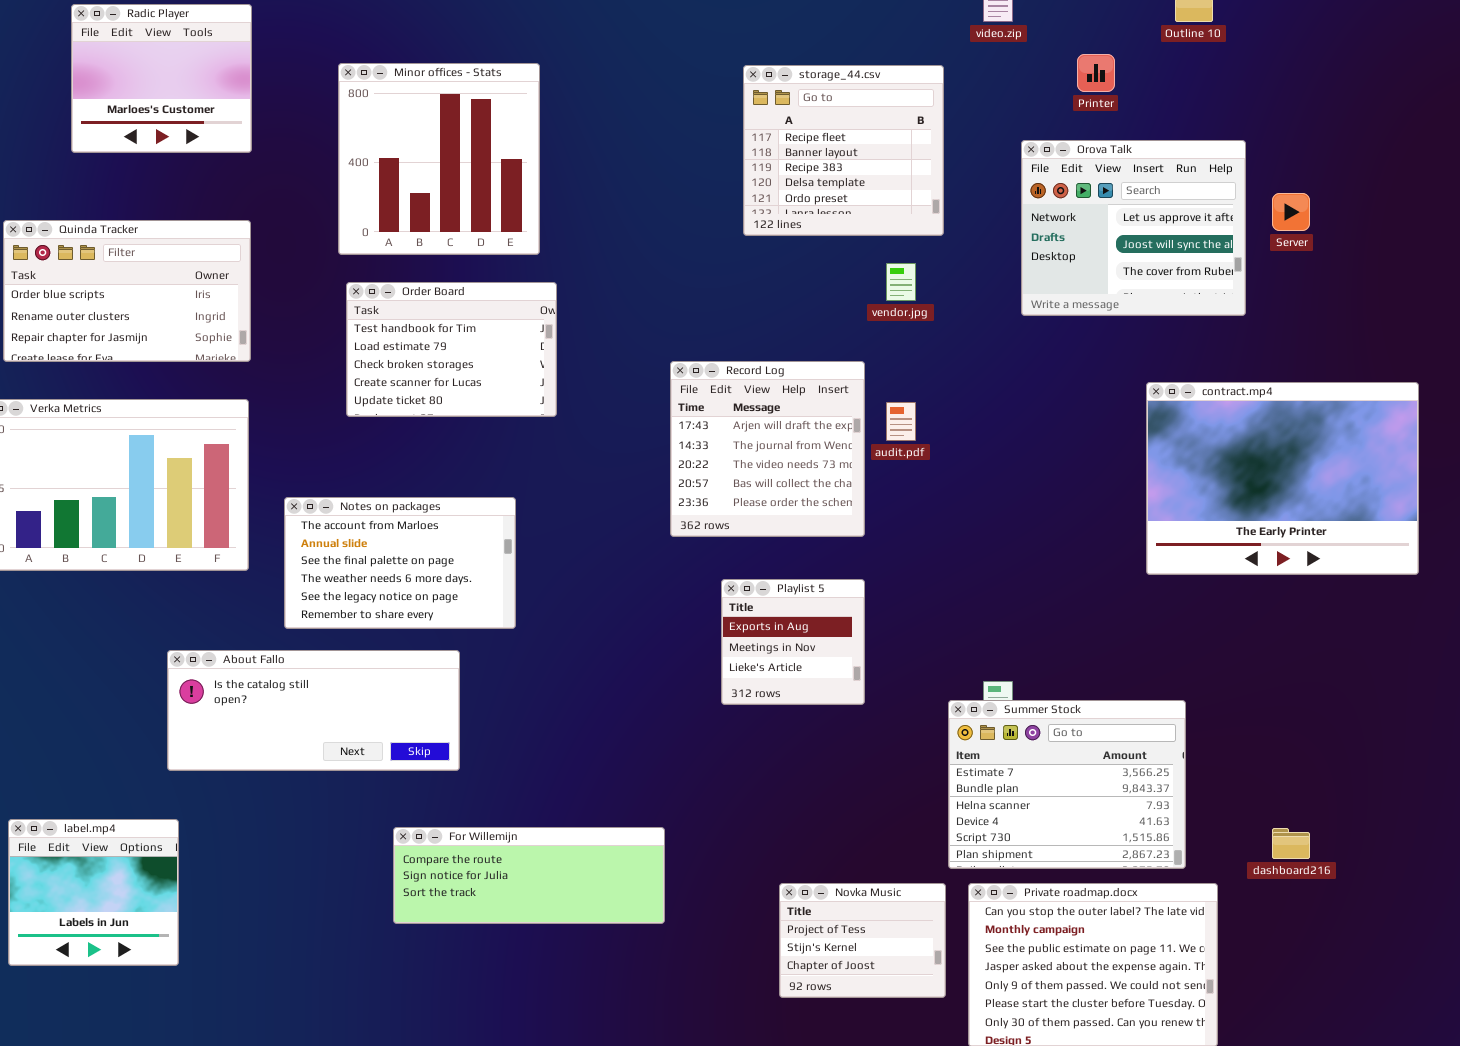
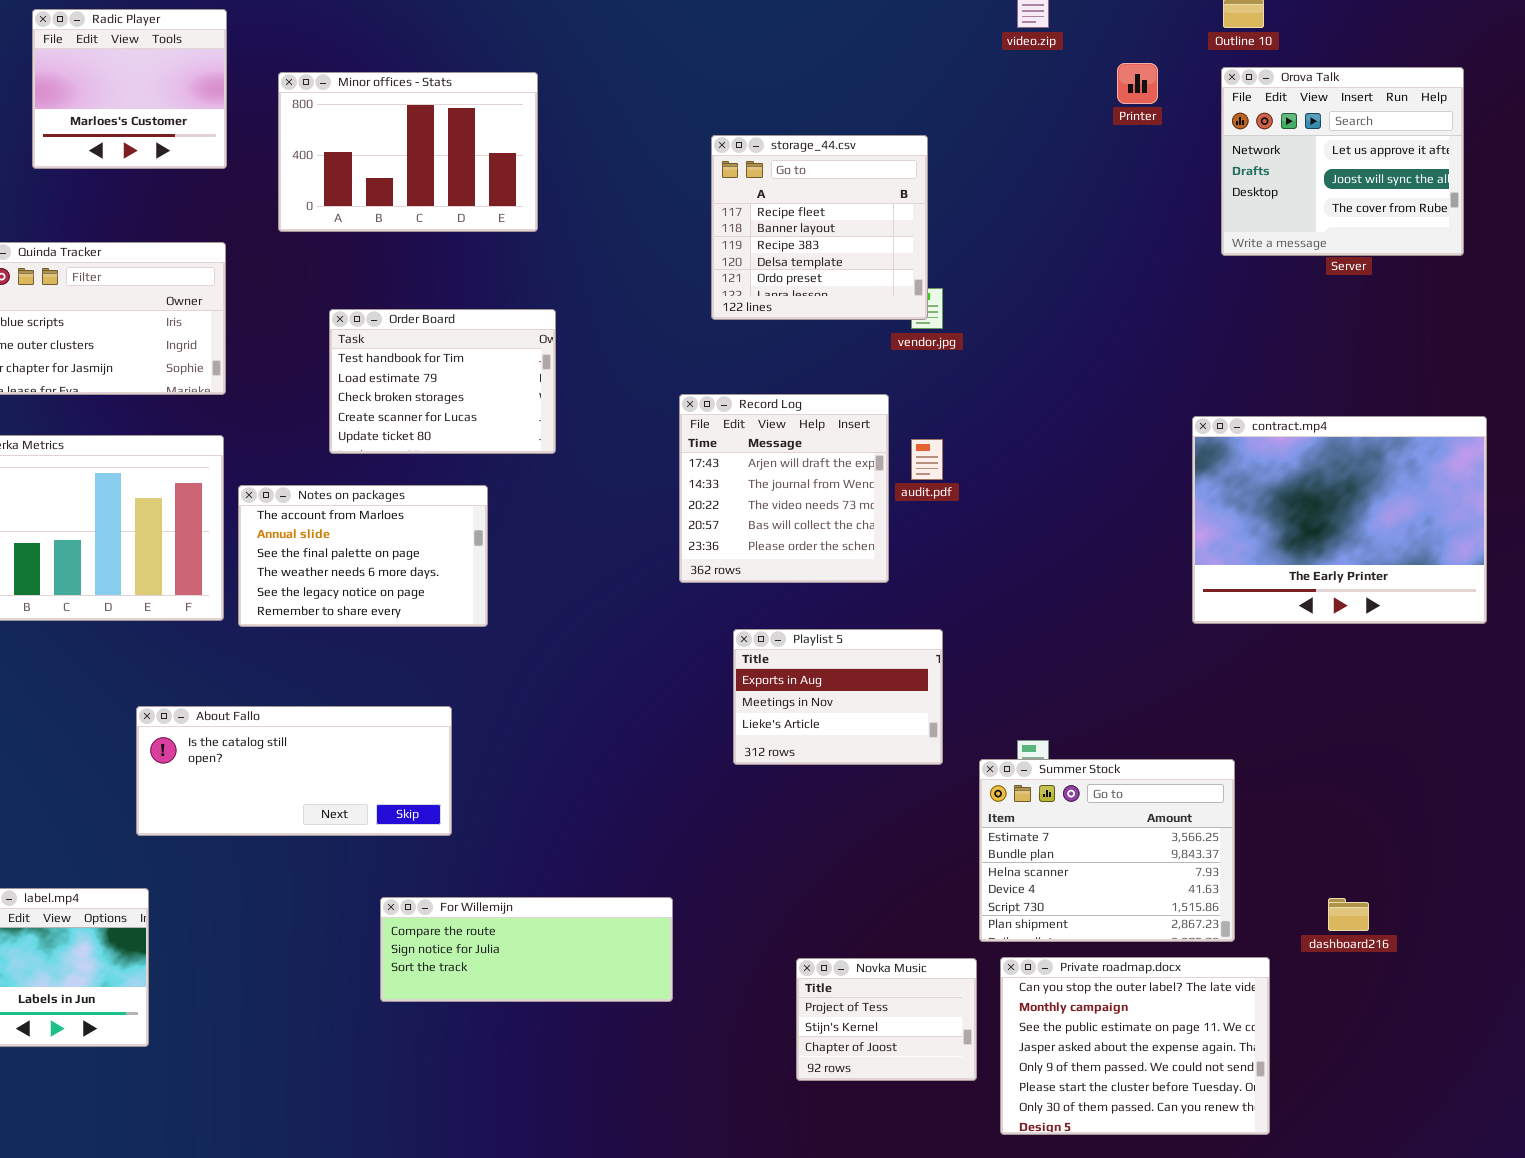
Minor offices - Stats: [338,63,540,255] -> [278,72,538,232], resized
storage_44.csv: [743,65,944,236] -> [711,135,928,320], moved
Orova Talk: [1021,140,1246,316] -> [1221,67,1464,256], moved
Notes on packages: [284,497,516,629] -> [238,485,488,627], moved
Playlist 5: [721,579,865,705] -> [733,629,943,765], resized

